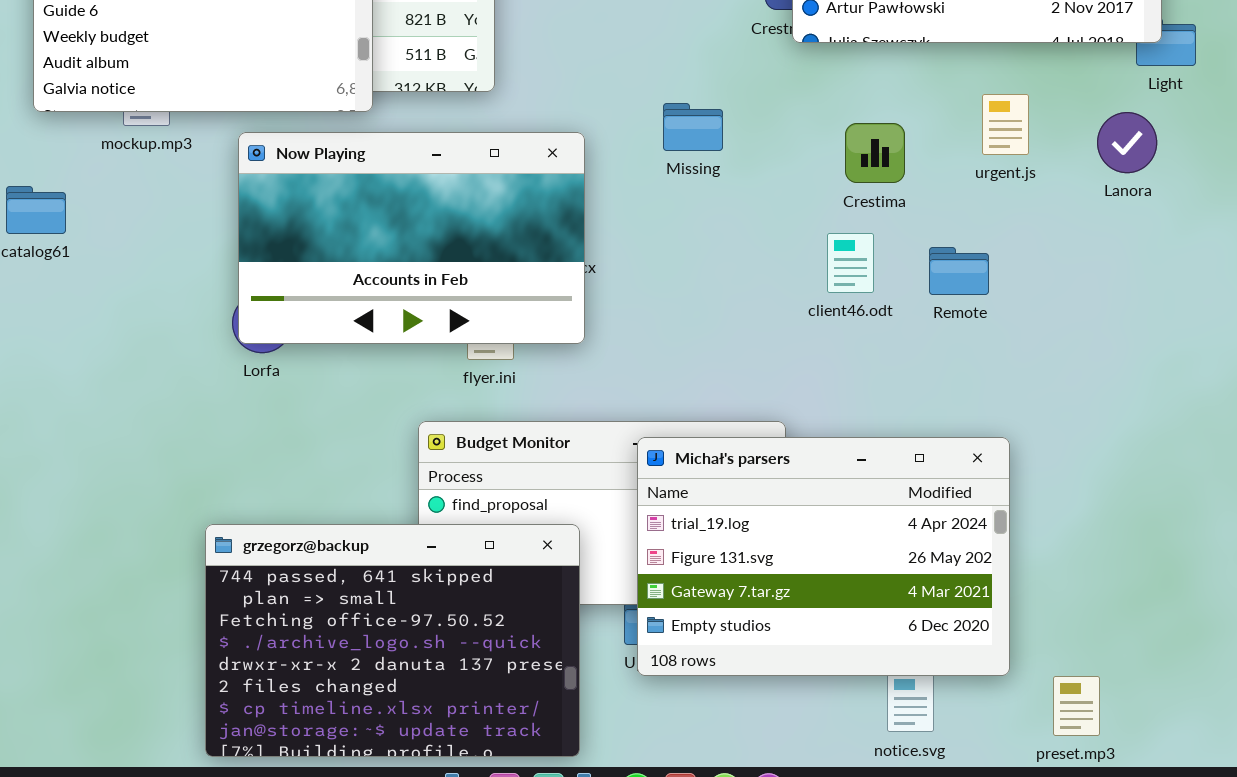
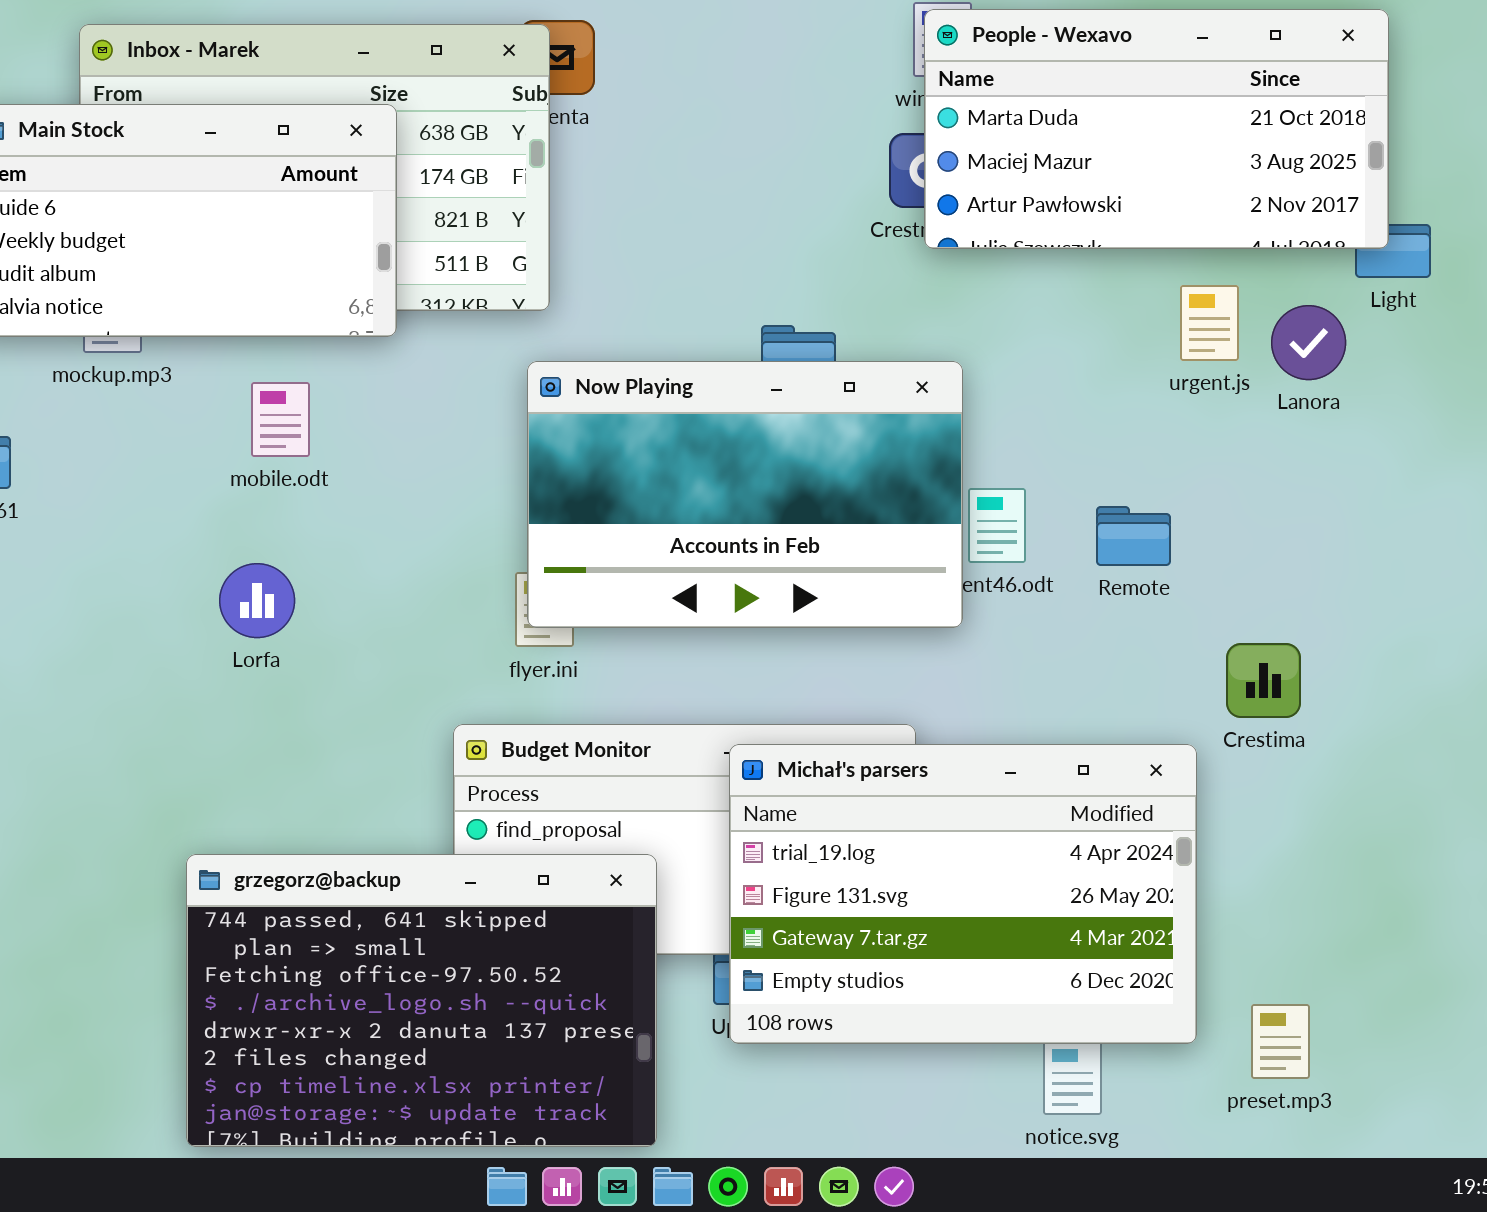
urgent.js: [982,94,1029,155] -> [1180,285,1239,361], moved
Lanora: [1097,112,1157,173] -> [1271,305,1346,380], moved
Crestima: [845,123,905,183] -> [1226,643,1301,718], moved
Now Playing: [238,132,585,344] -> [527,361,963,628], moved
preset.mp3: [1053,676,1100,736] -> [1251,1004,1310,1079], moved

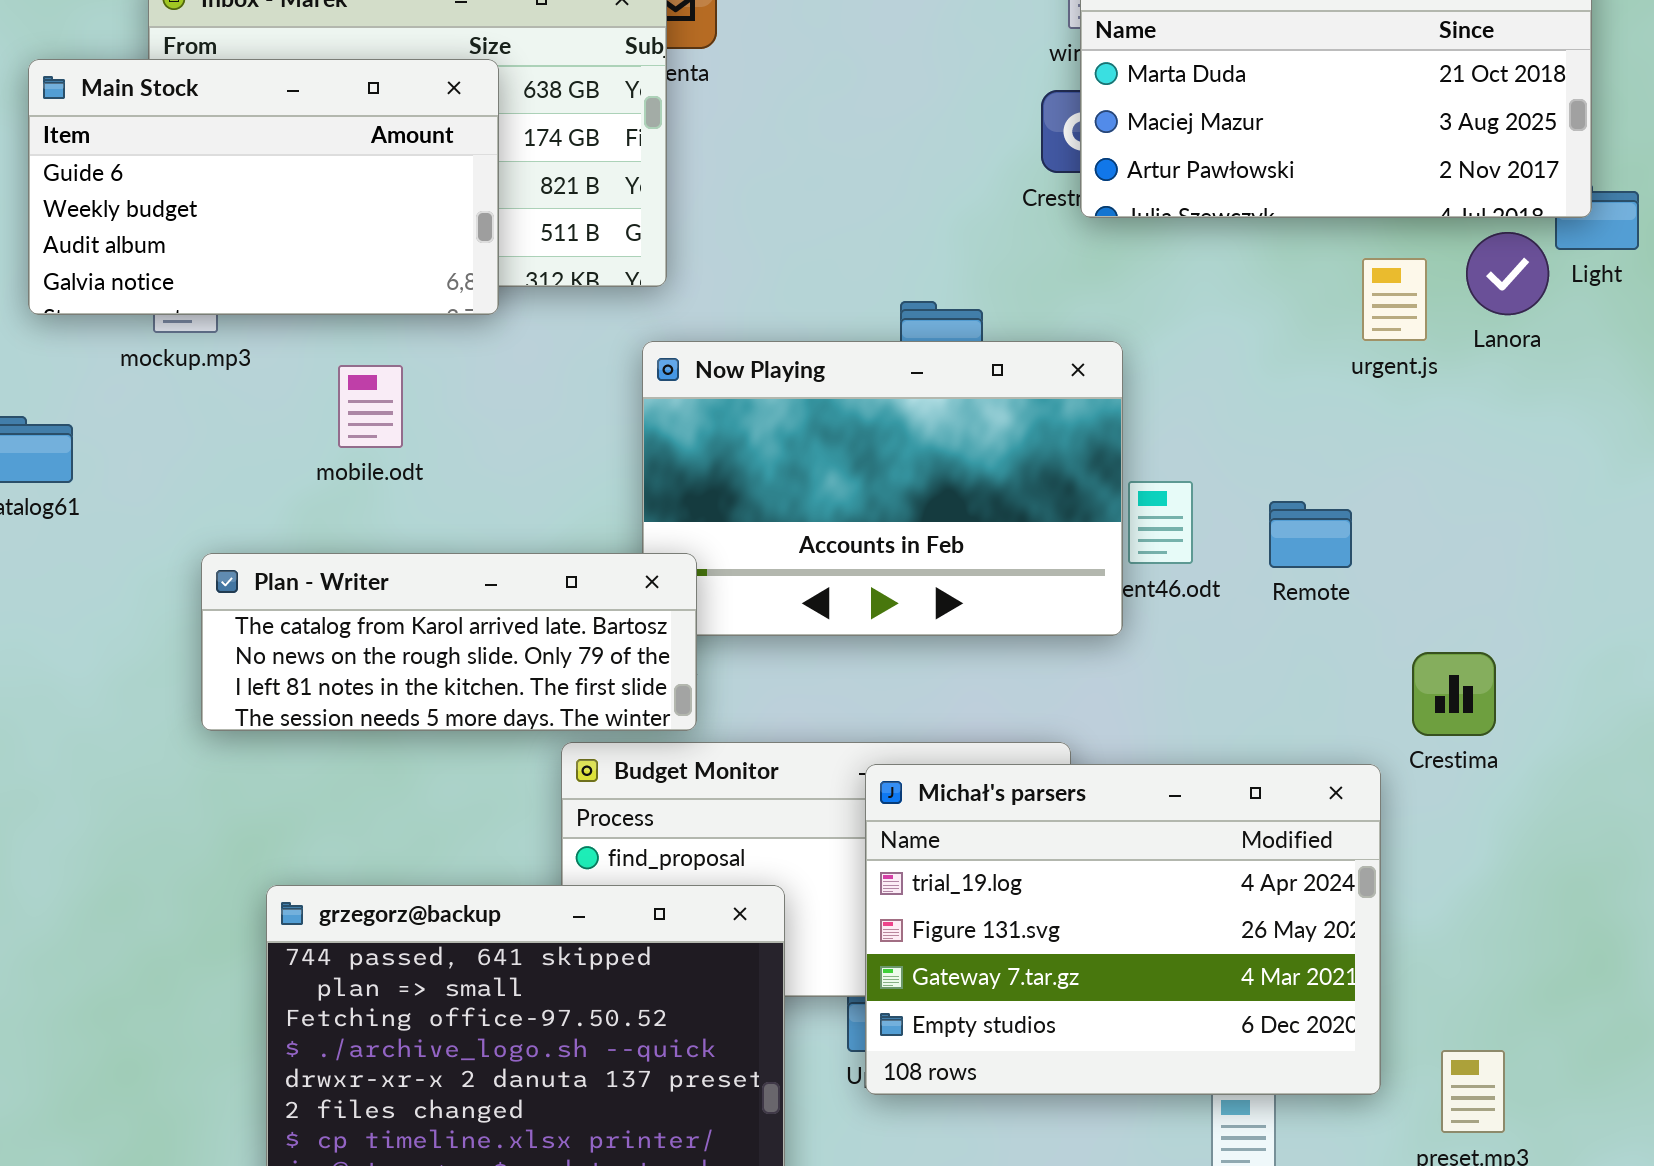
Lanora: [1271,305,1346,380] -> [1466,232,1549,315], moved
Plan - Writer: none -> [201,553,697,731], opened

